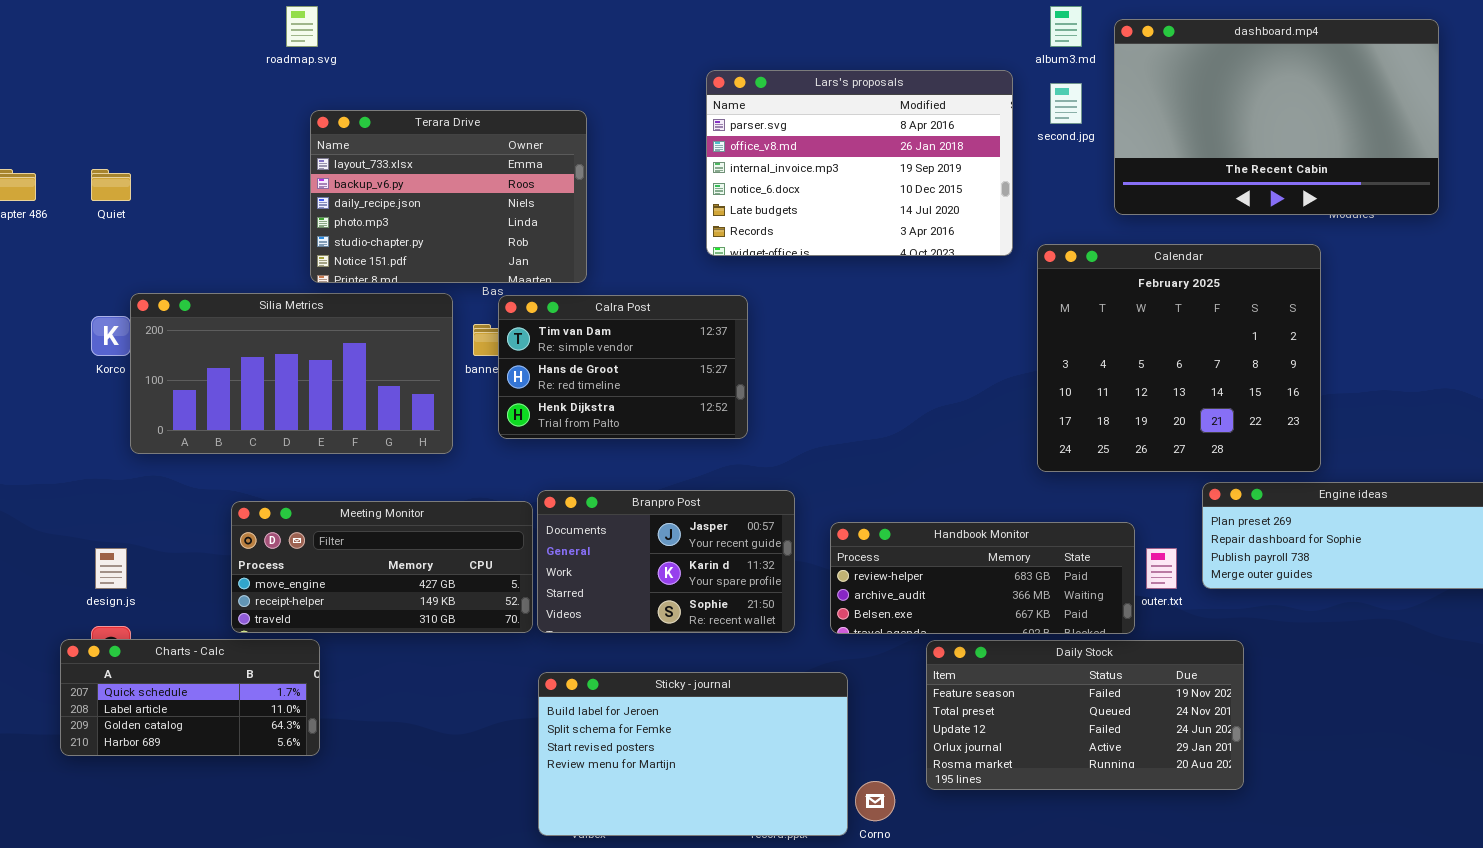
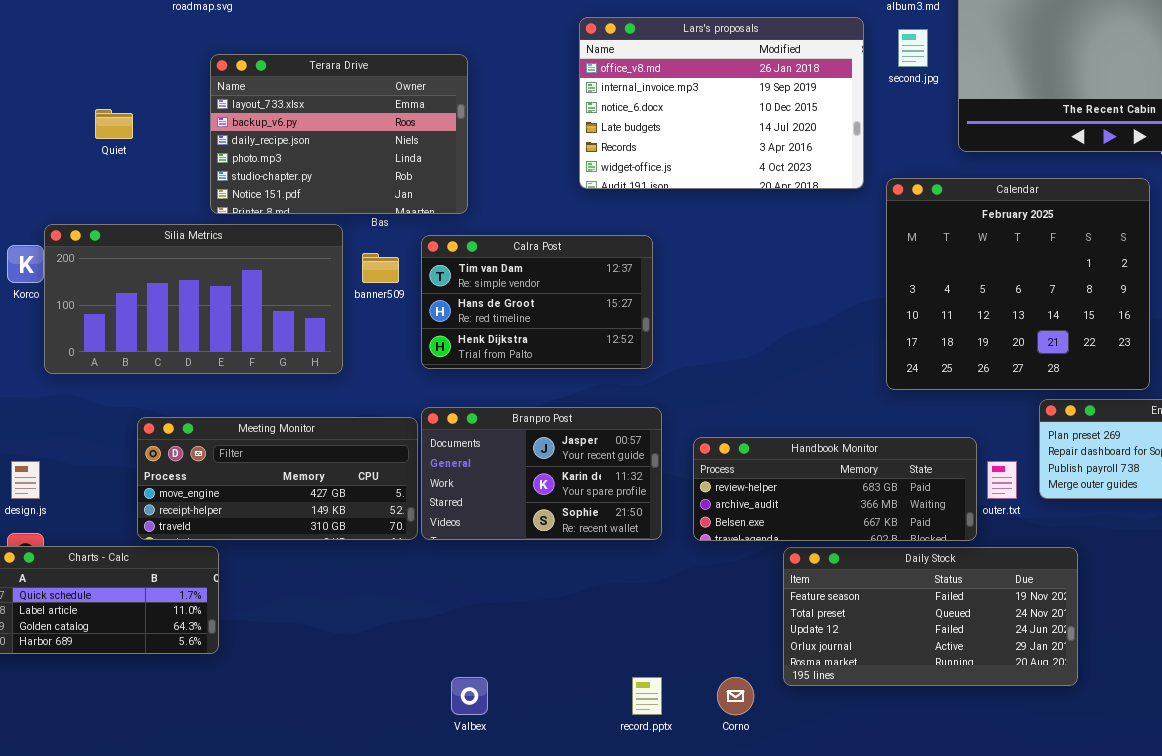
Lars's proposals: [706,70,1013,256] -> [579,17,864,189], scrolled down 1 row
Quiet: [91,169,131,201] -> [95,109,133,139], moved
Calra Post: [498,295,748,439] -> [421,235,653,369], moved
Sticky - journal: [538,672,848,836] -> none, closed

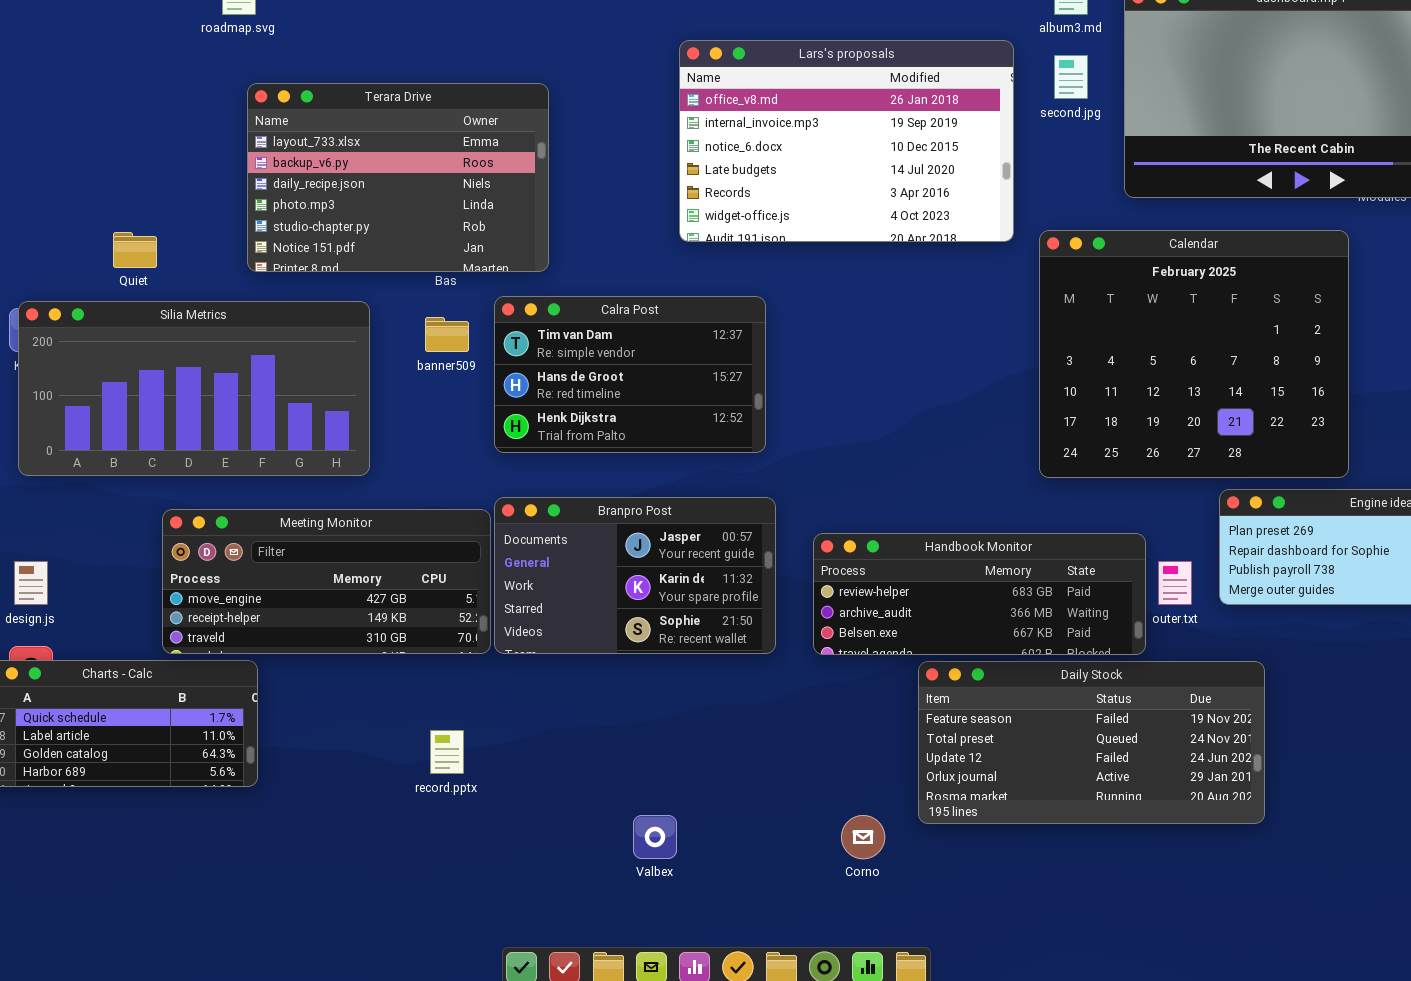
Quiet: [95,109,133,139] -> [113,232,157,268], moved
Silia Metrics: [44,224,343,374] -> [18,301,370,476], moved
Valbex: [451,677,488,715] -> [633,815,677,859], moved
record.pptx: [632,677,662,715] -> [430,730,464,774], moved

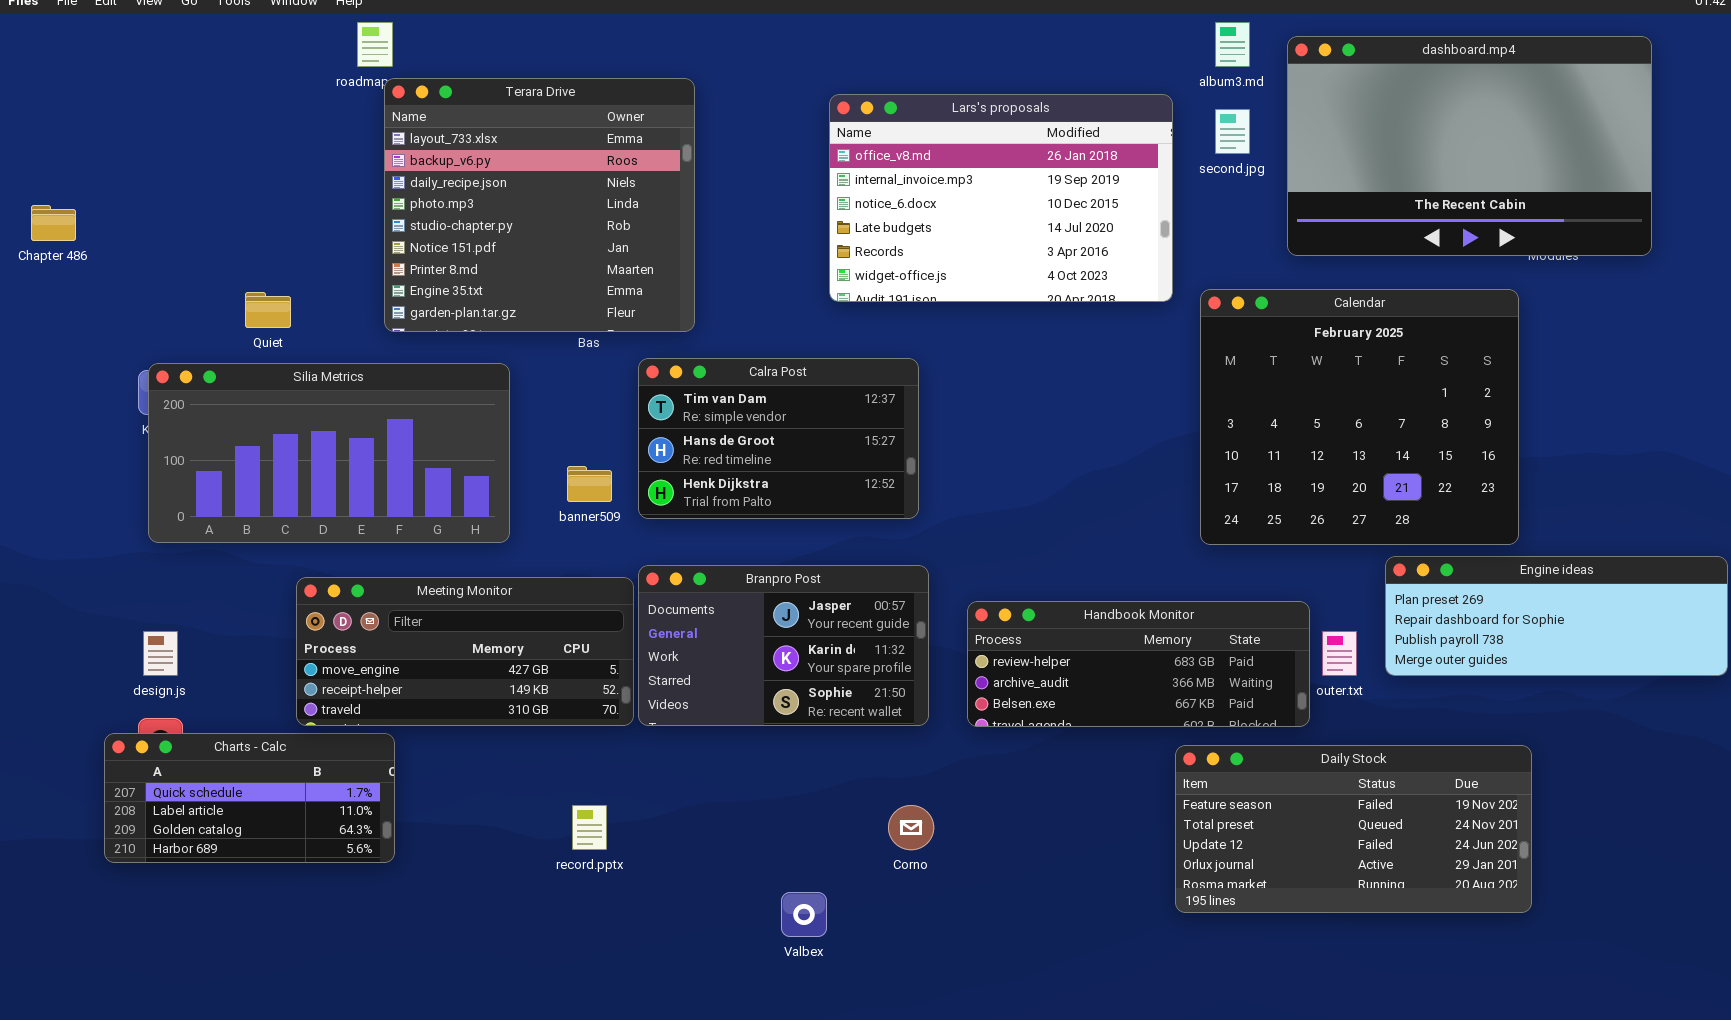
Terara Drive: [247,83,549,272] -> [384,78,695,332], resized
banner509: [425,317,469,352] -> [567,466,612,502], moved
Daily Stock: [918,661,1265,824] -> [1175,745,1532,913], moved
Corno: [841,815,885,859] -> [888,805,934,850], moved

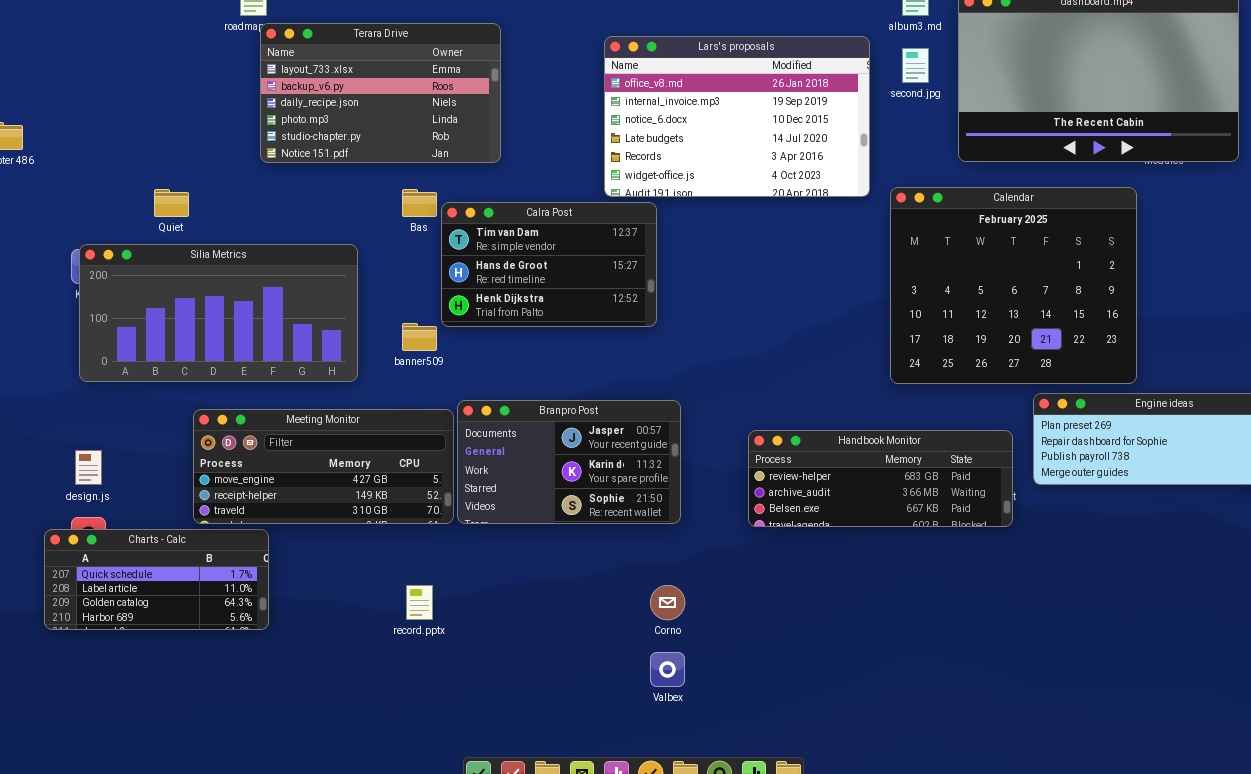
Terara Drive: [384,78,695,332] -> [260,23,501,163], resized
Calra Post: [638,358,919,519] -> [441,202,657,327], moved
Handbook Monitor: [967,601,1310,727] -> [748,430,1013,527], moved
Daily Stock: [1175,745,1532,913] -> none, closed
Valbex: [781,892,827,937] -> [650,652,685,687], moved

